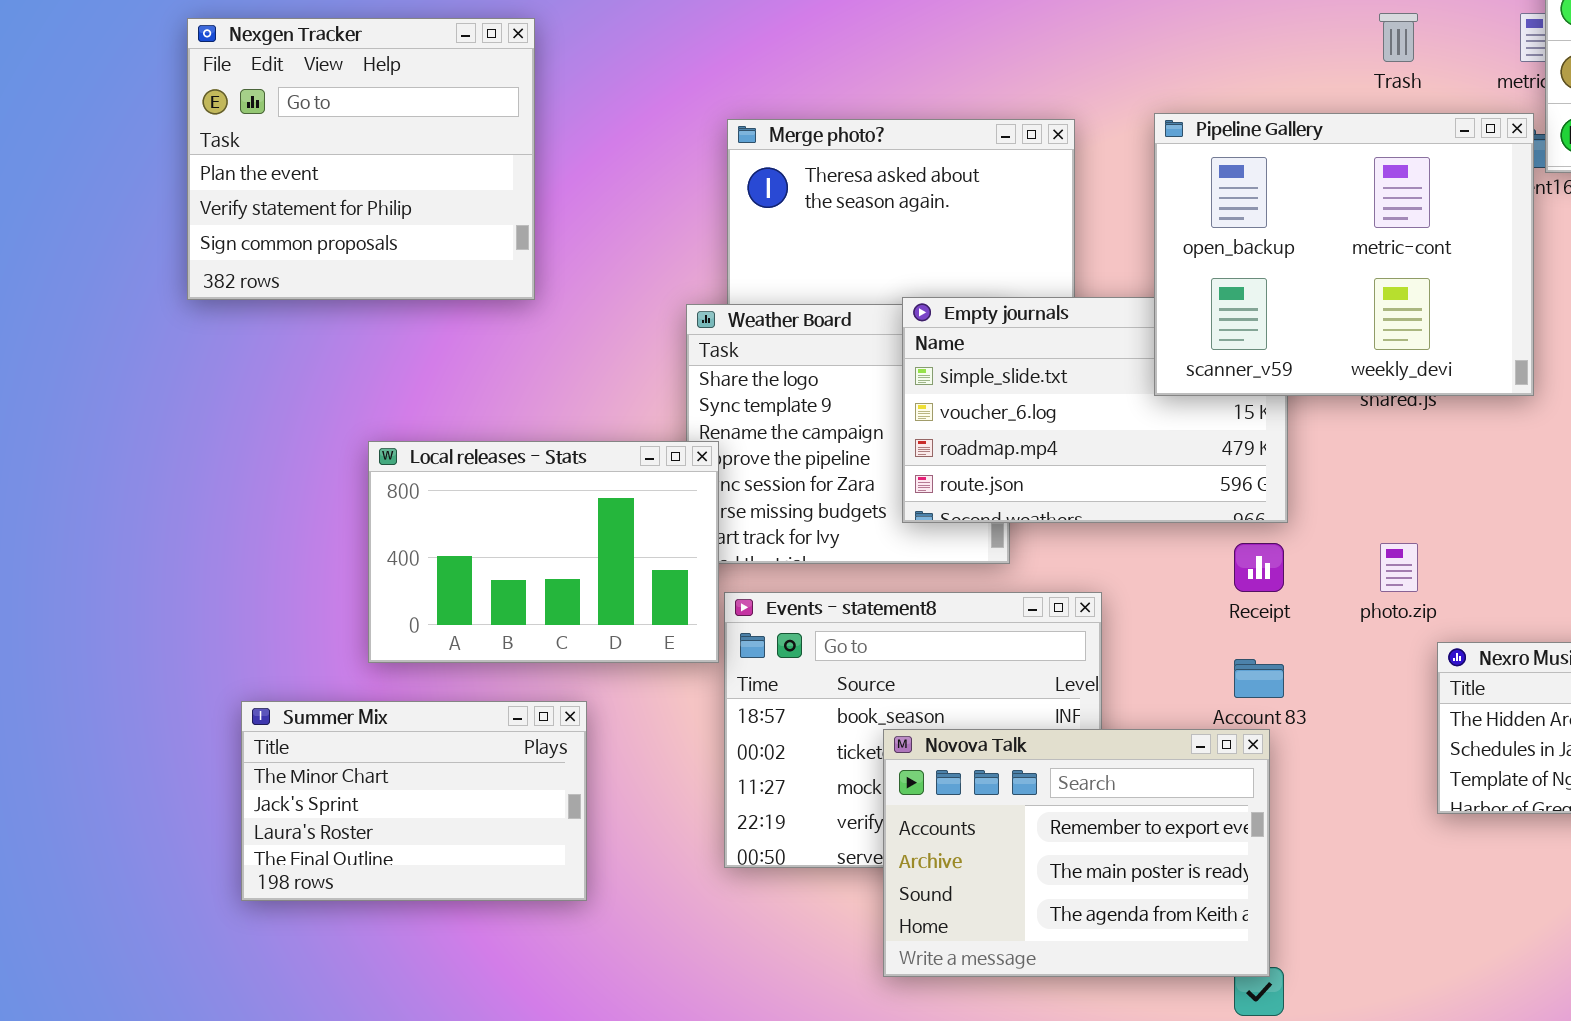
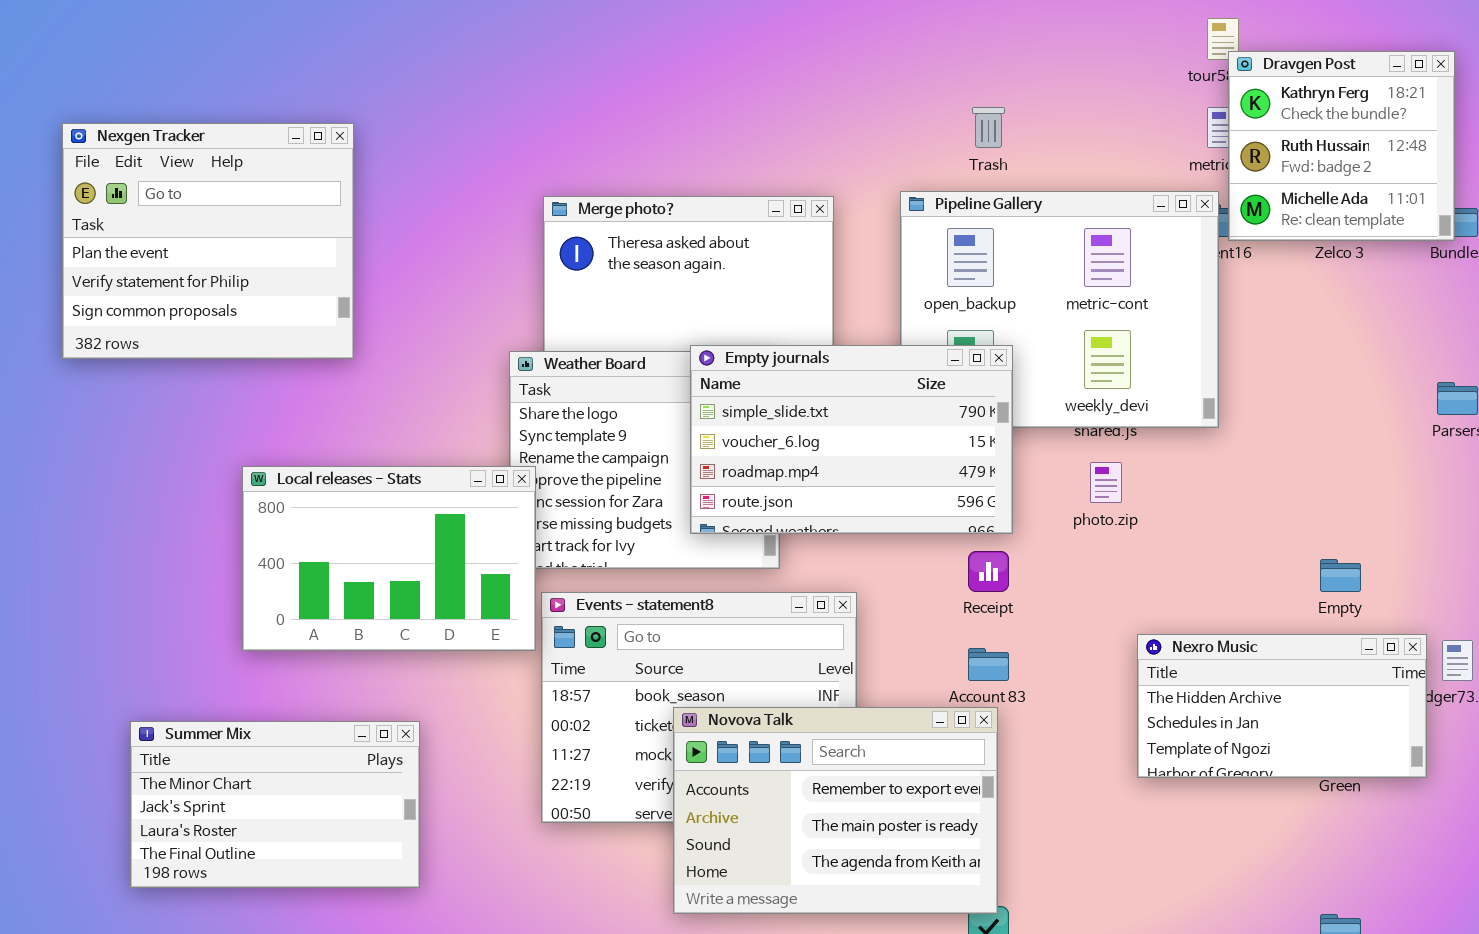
Trash: [1379,13,1418,62] -> [972,107,1005,148], moved
Nexgen Tracker: [187,18,535,300] -> [62,123,354,359], moved
Empty journals: [902,297,1288,523] -> [690,345,1013,534], raised
photo.zip: [1380,543,1418,592] -> [1090,462,1122,503], moved
Summer Mix: [241,701,587,901] -> [130,721,420,888], moved

